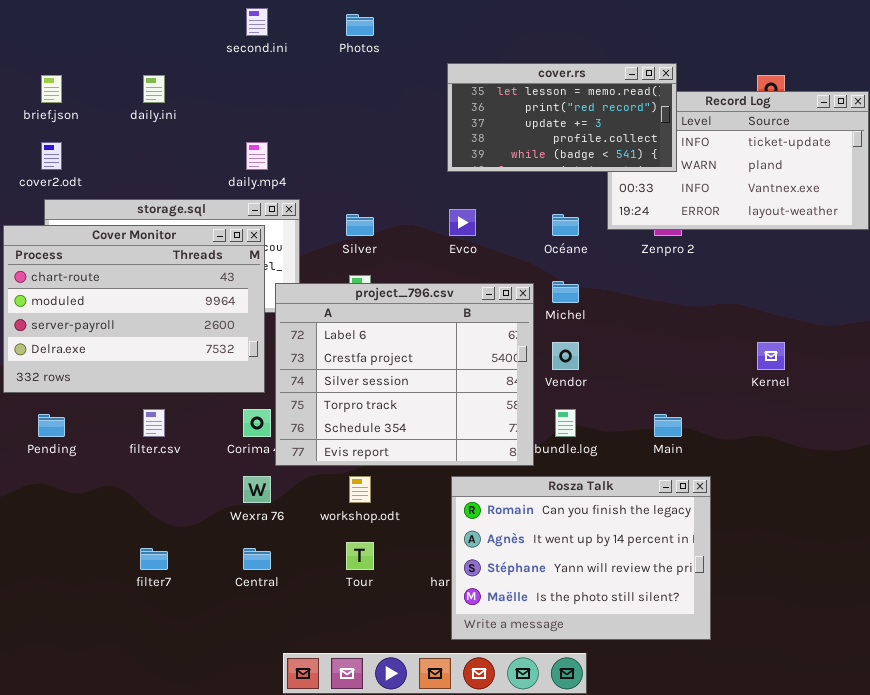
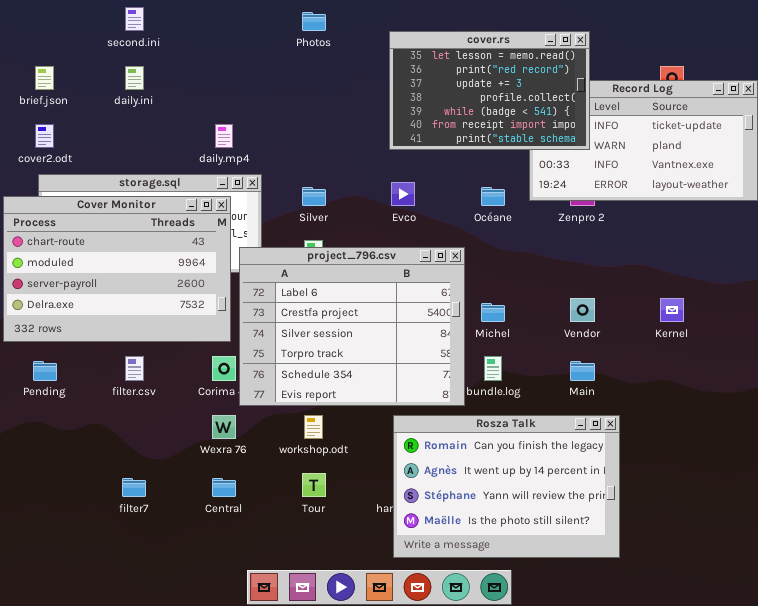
second.ini: [246,8,268,36] -> [125,7,144,31], moved
cover.rs: [447,63,677,172] -> [389,31,590,150], resized
Michel: [552,281,579,303] -> [481,303,505,322], moved
Vendor: [552,342,579,370] -> [570,298,595,322], moved

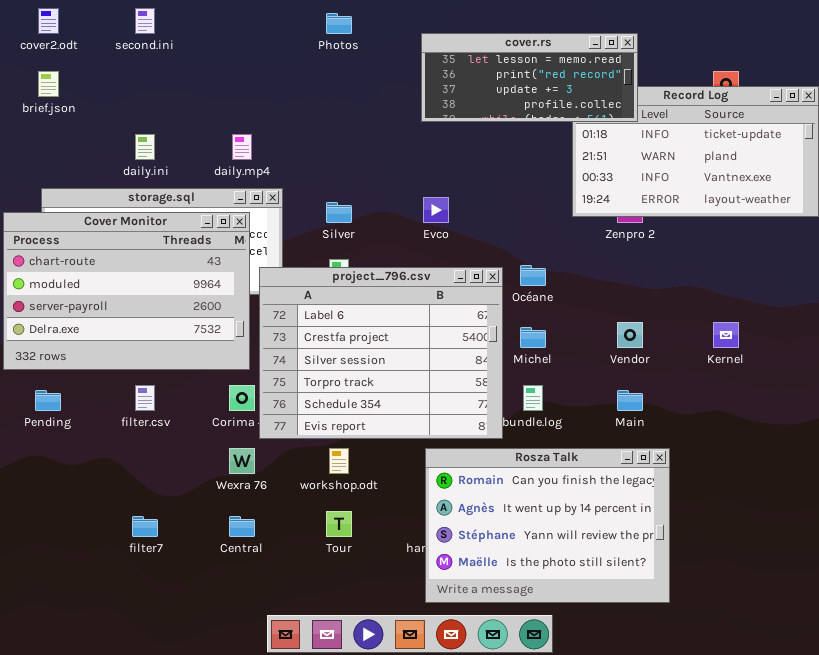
cover.rs: [389,31,590,150] -> [421,33,638,122], resized
daily.ini: [125,66,144,90] -> [135,134,155,160], moved
cover2.odt: [35,124,54,148] -> [38,8,59,34], moved
Océane: [481,187,505,206] -> [520,265,546,286], moved

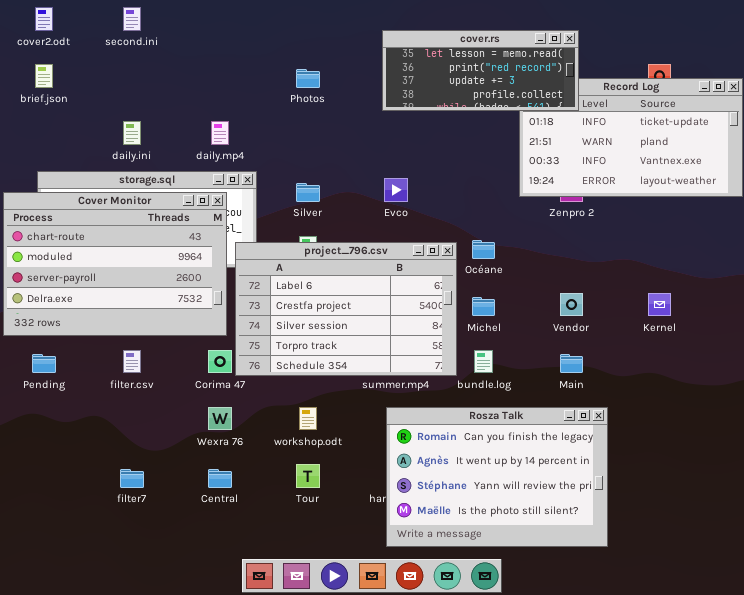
Photos: [326,13,352,34] -> [296,69,320,88], moved
project_796.csv: [259,267,503,439] -> [235,242,457,376], resized

